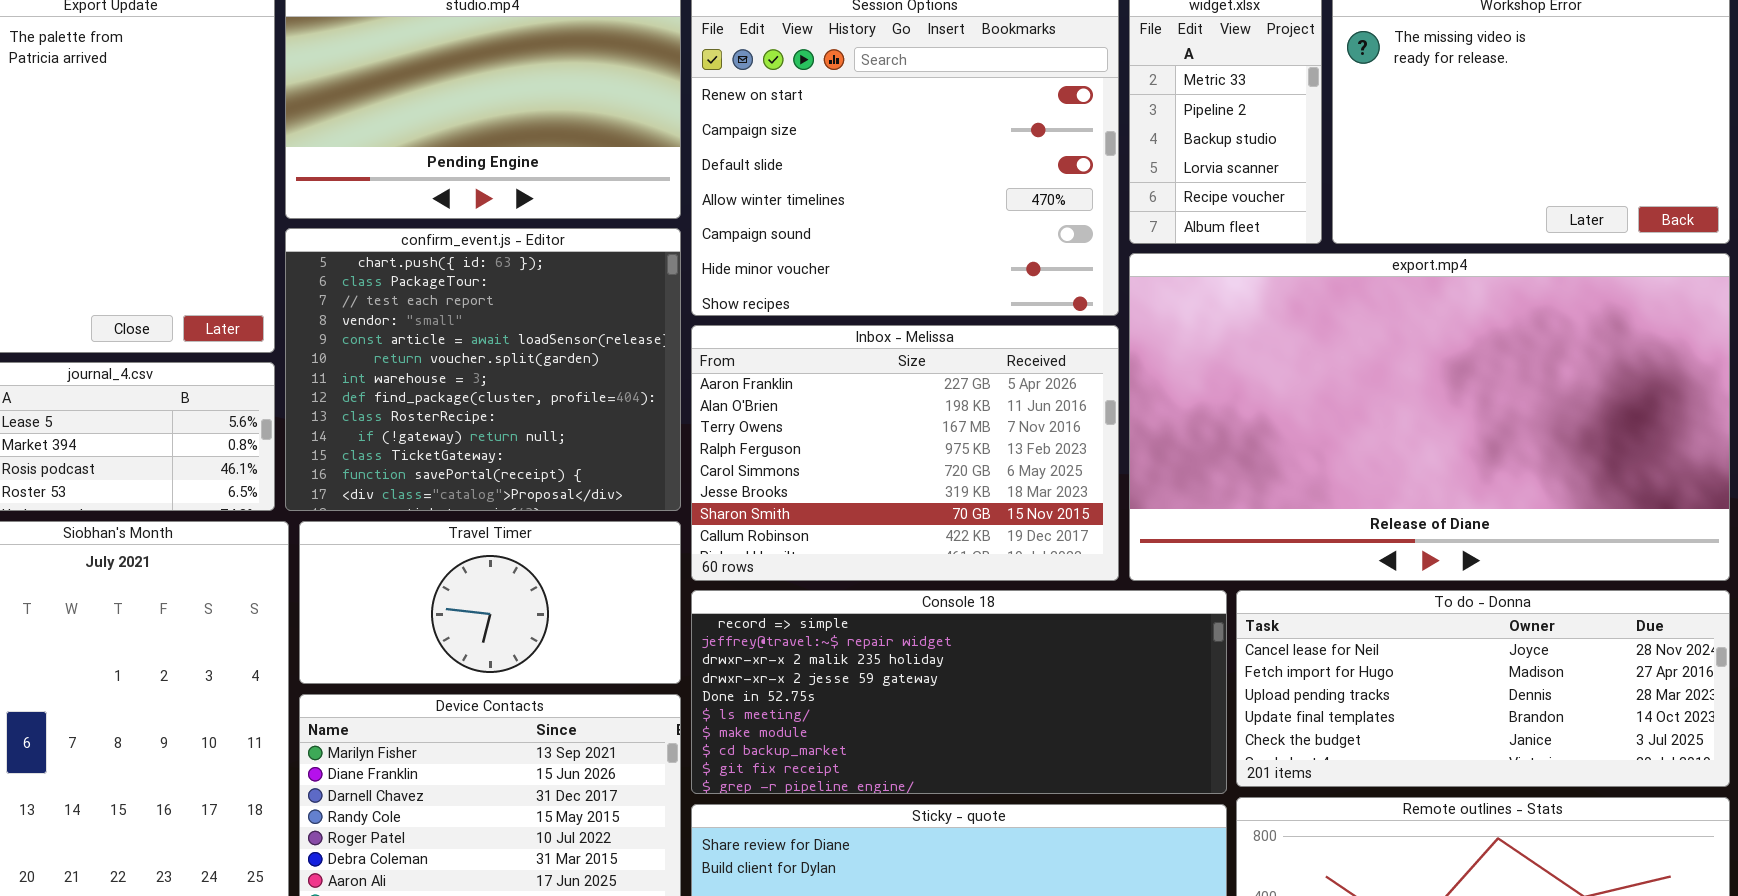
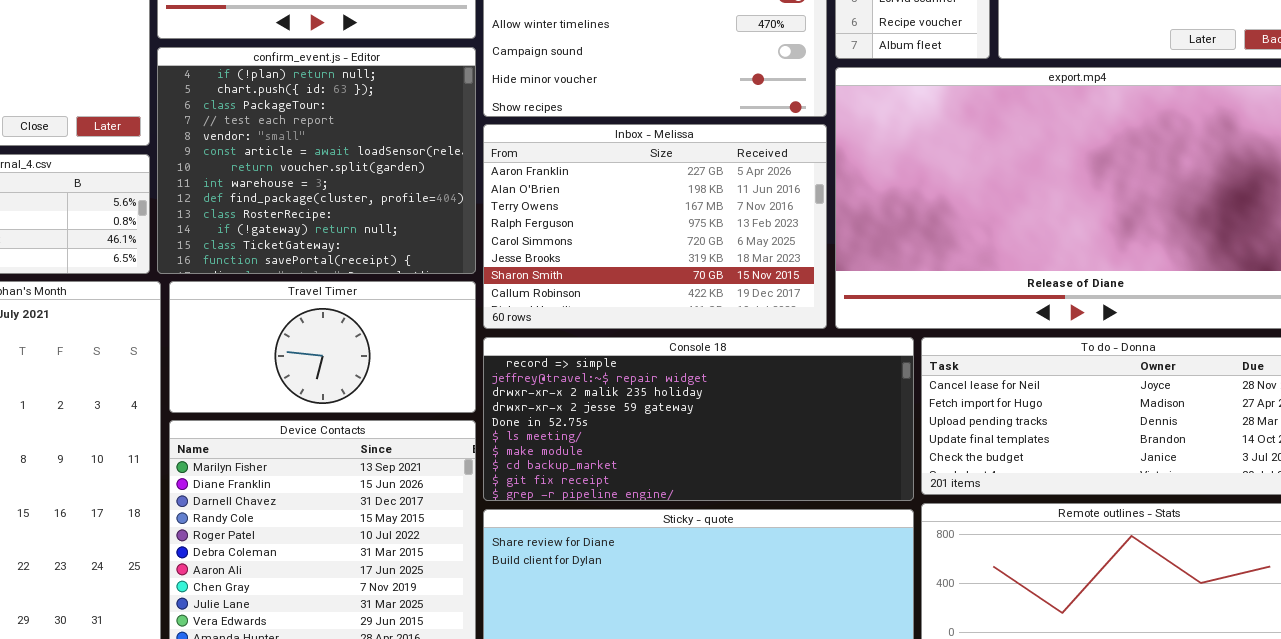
confirm_event.js - Editor: [285,228,681,511] -> [157,47,476,274], scrolled up 1 row

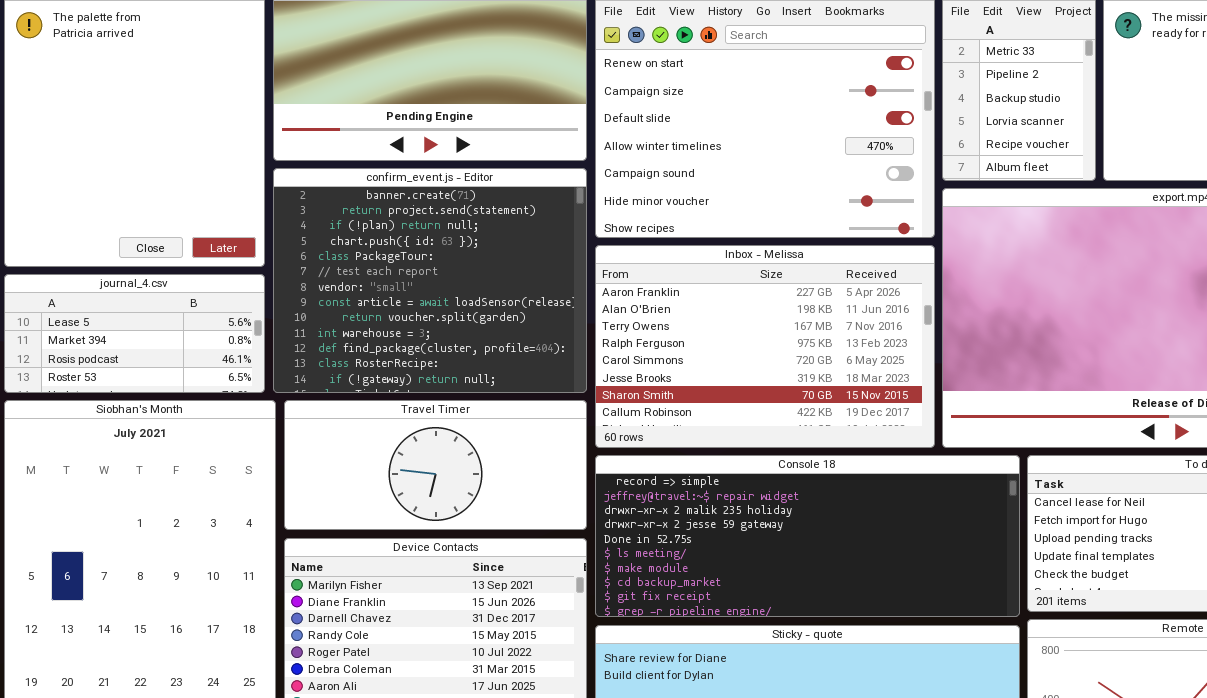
confirm_event.js - Editor: [157,47,476,274] -> [273,168,587,393], scrolled up 2 rows

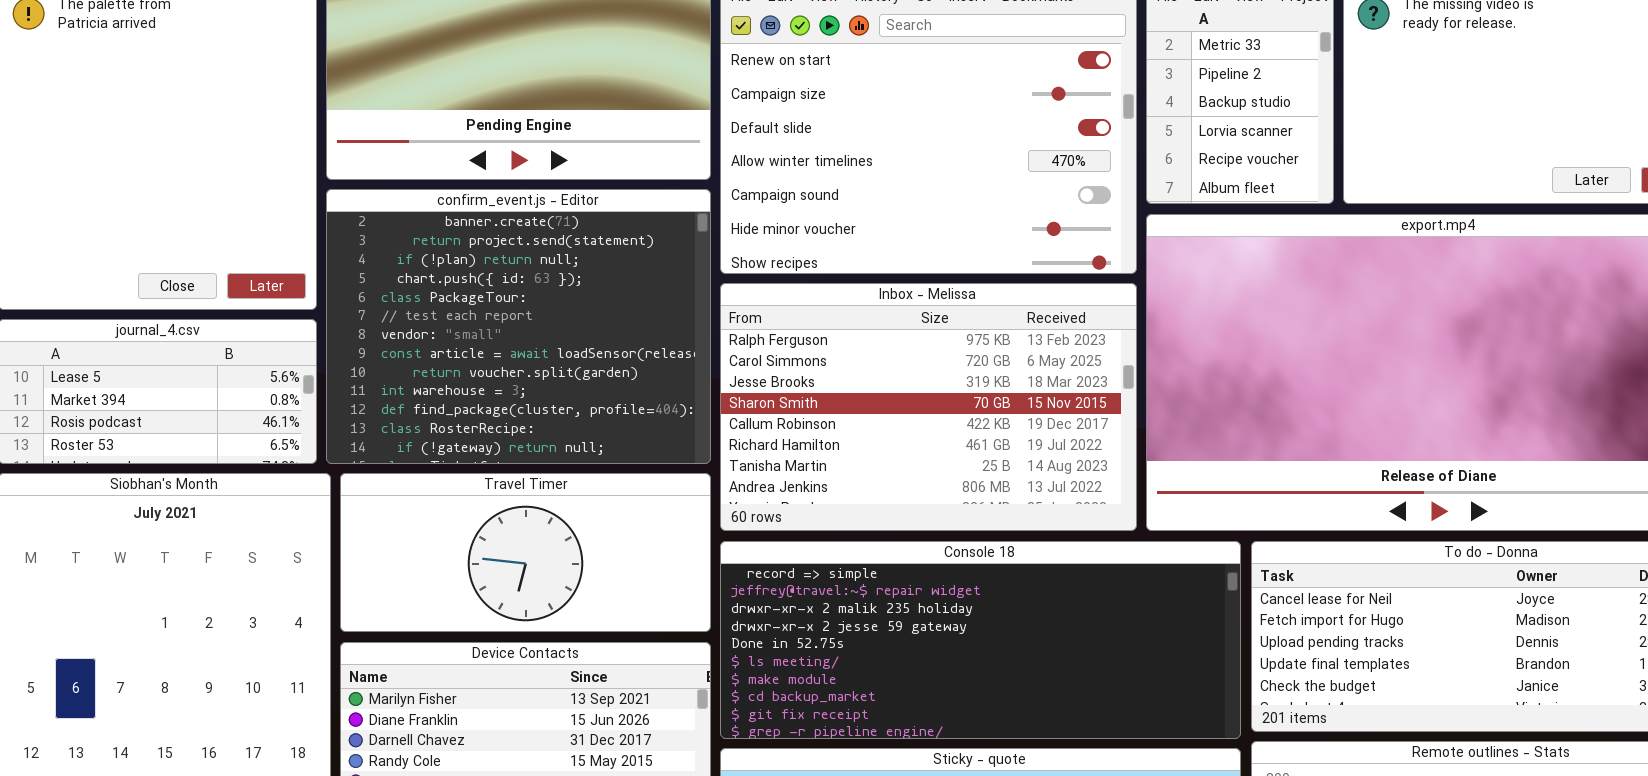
Inbox - Melissa: [595,245,935,448] -> [720,283,1137,531], scrolled down 3 rows

